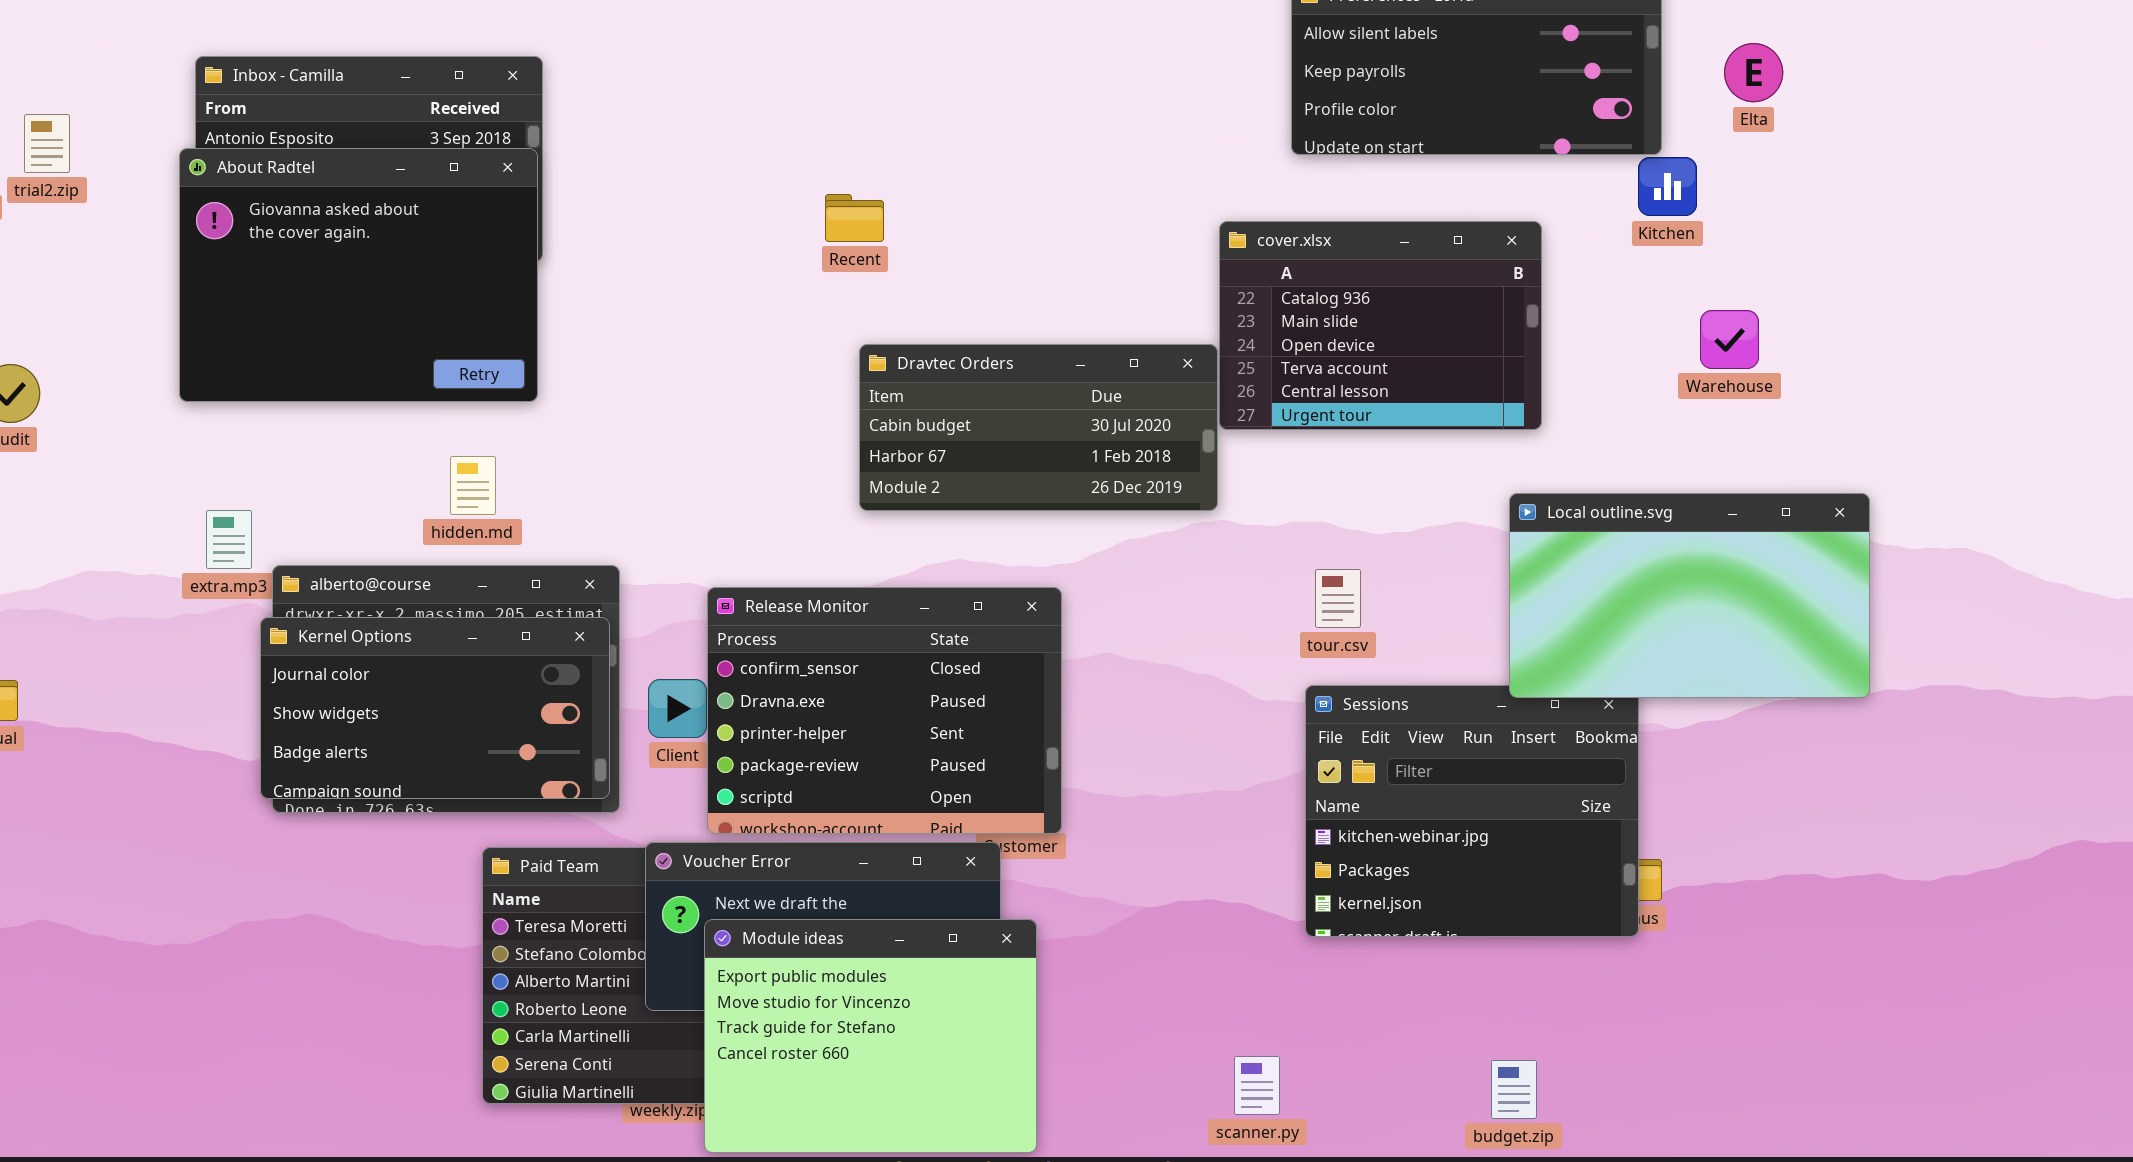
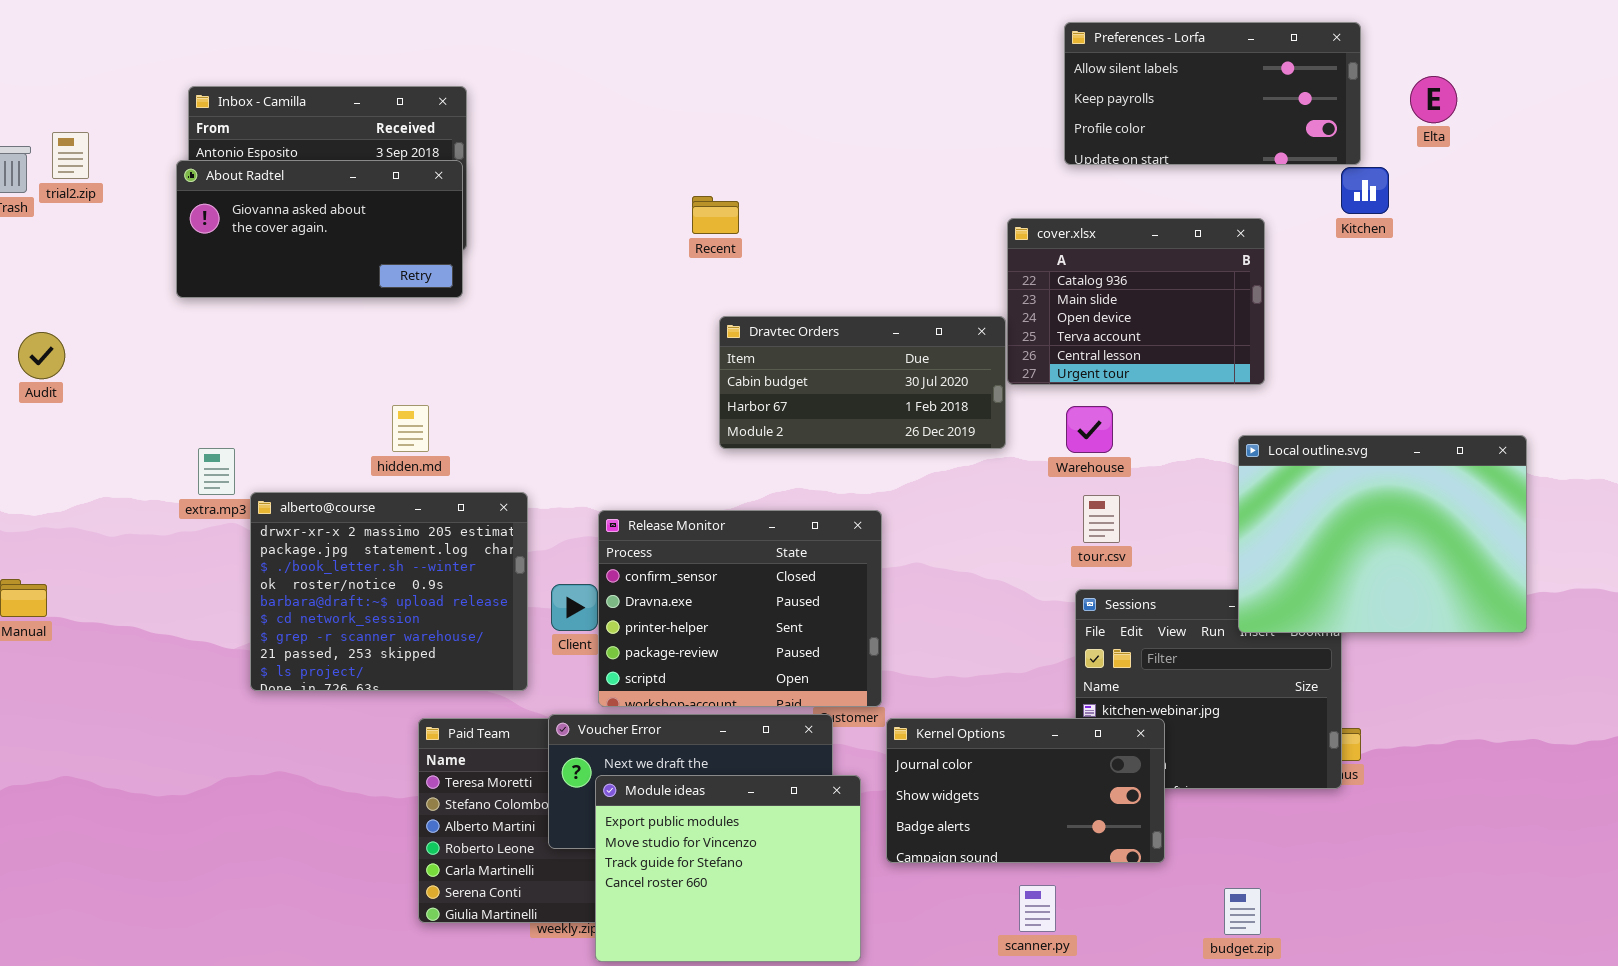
About Radtel: [179,148,538,402] -> [176,160,463,298], resized
Warehouse: [1700,310,1759,369] -> [1066,406,1113,453], moved
Local outline.svg: [1509,493,1870,698] -> [1238,435,1527,633], resized
Kernel Options: [260,617,610,799] -> [886,718,1165,863], moved

